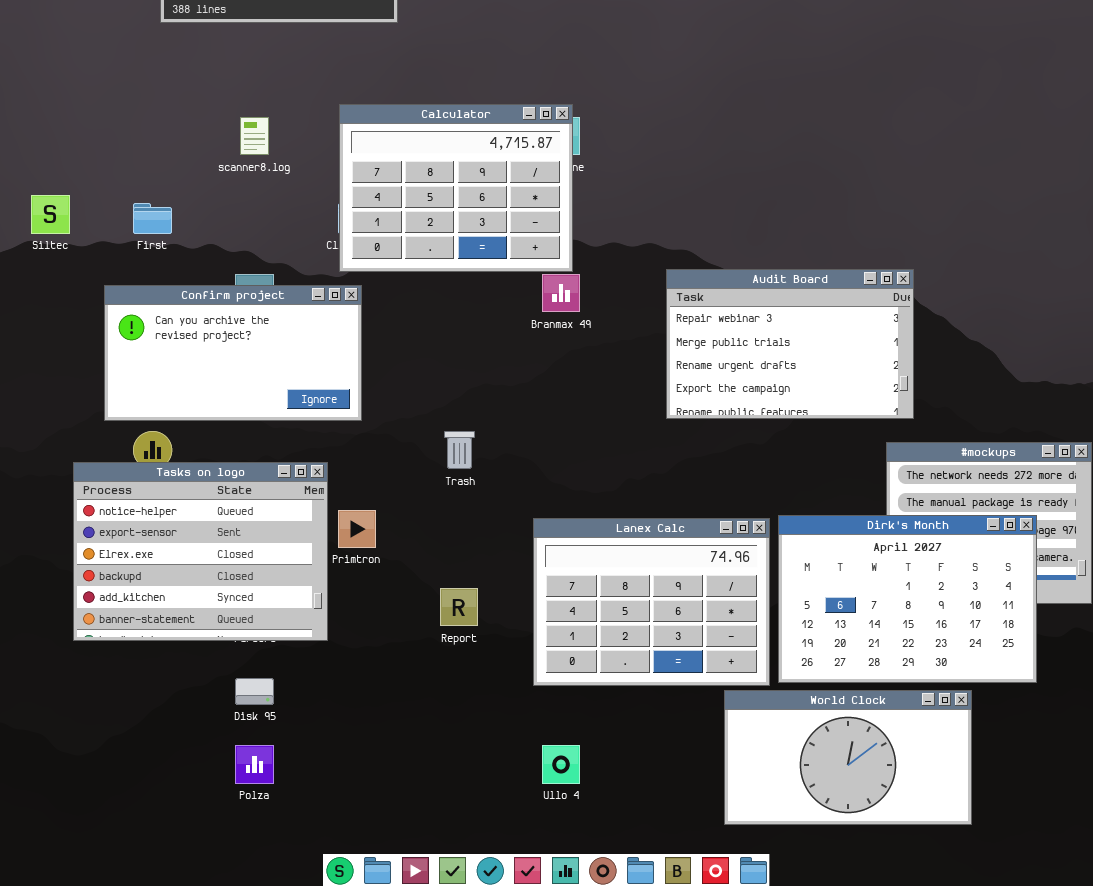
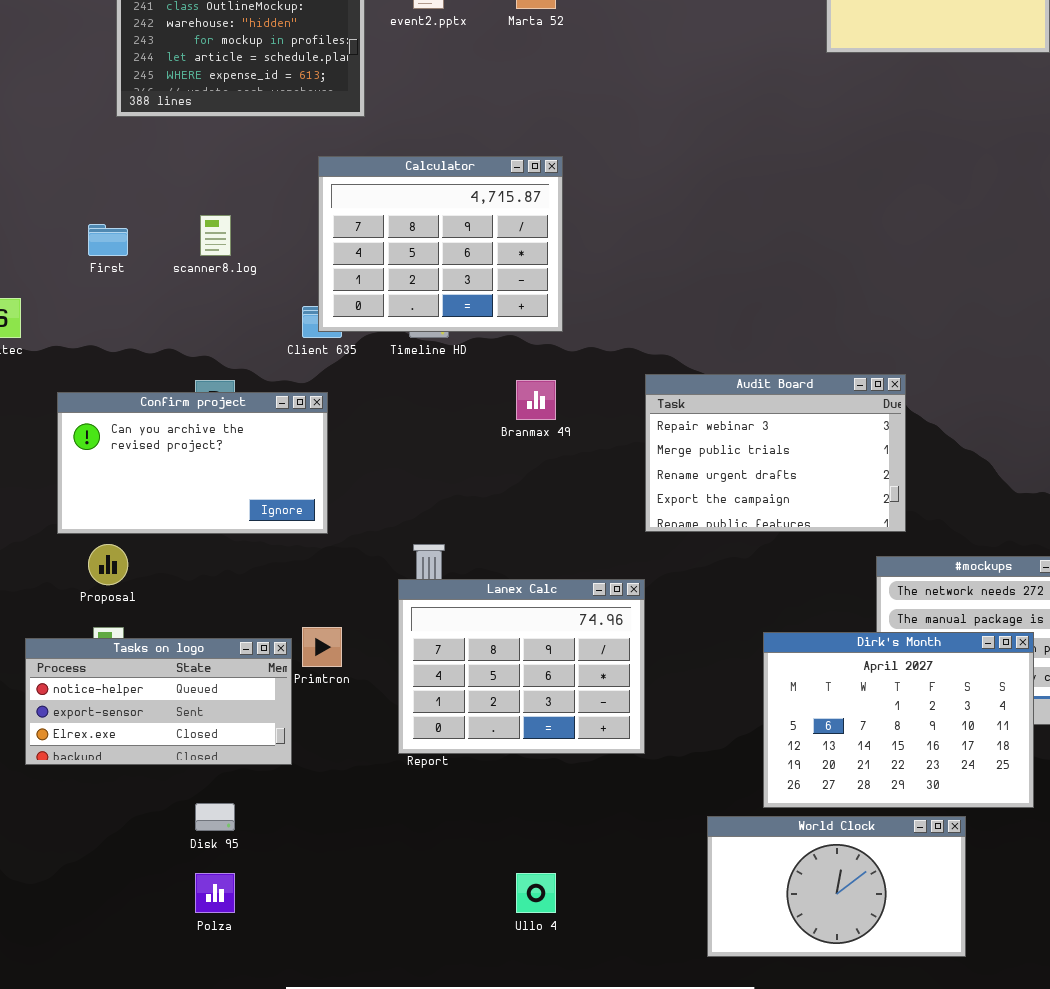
Calculator: [339,104,573,272] -> [318,156,563,332], moved
First: [133,203,172,234] -> [88,224,128,256], moved
Tasks on logo: [73,462,328,641] -> [25,638,292,765], resized
Lanex Calc: [533,518,770,686] -> [398,579,645,754], moved

